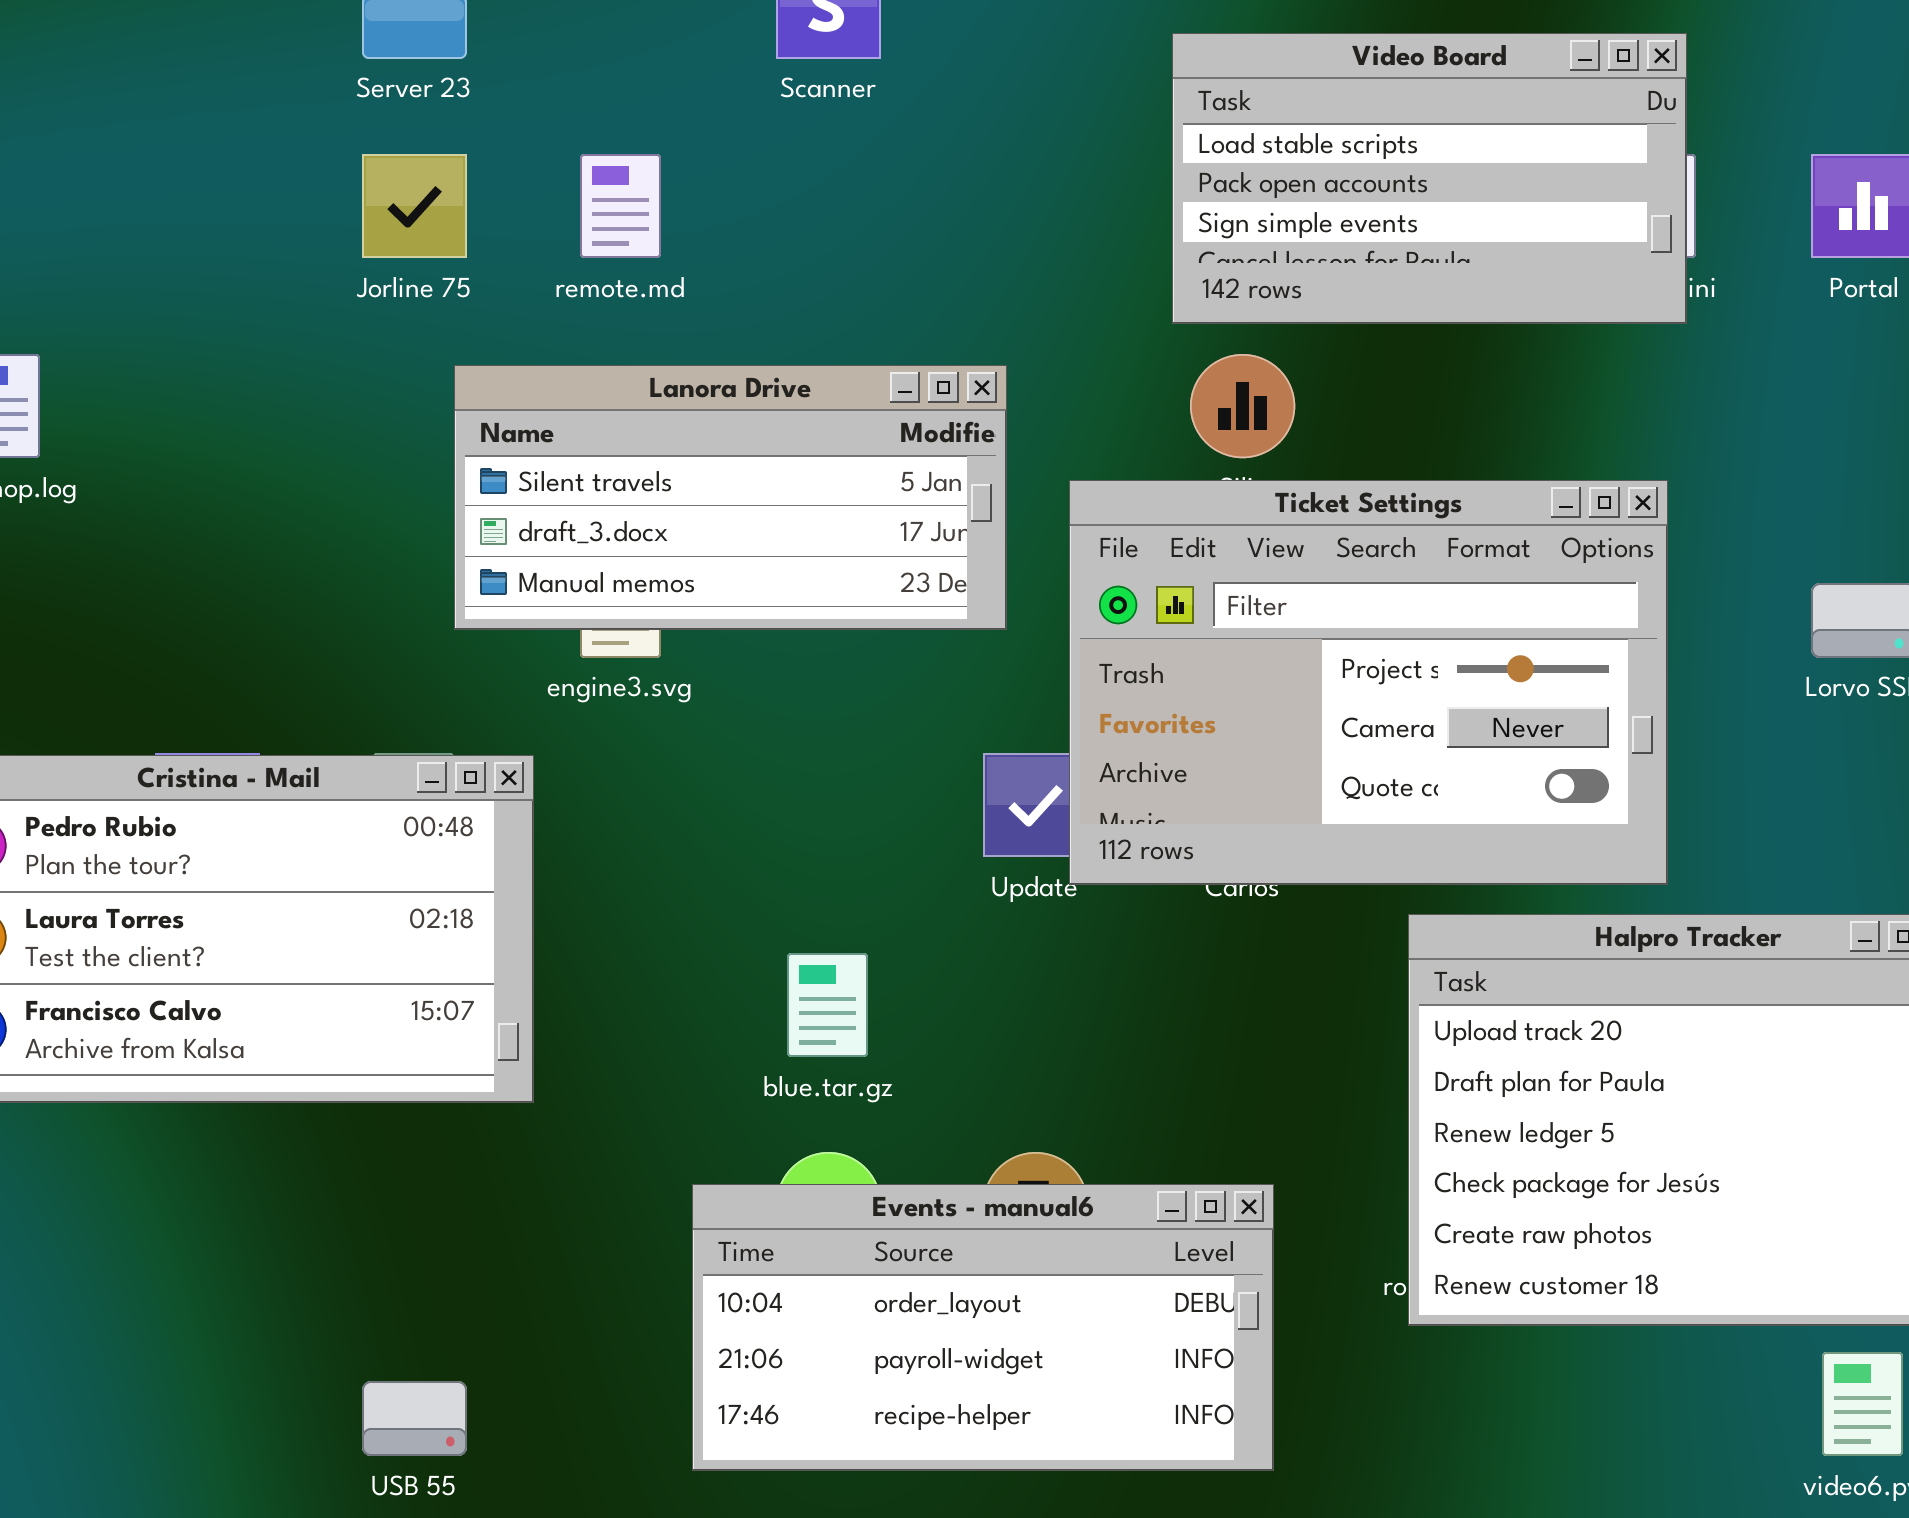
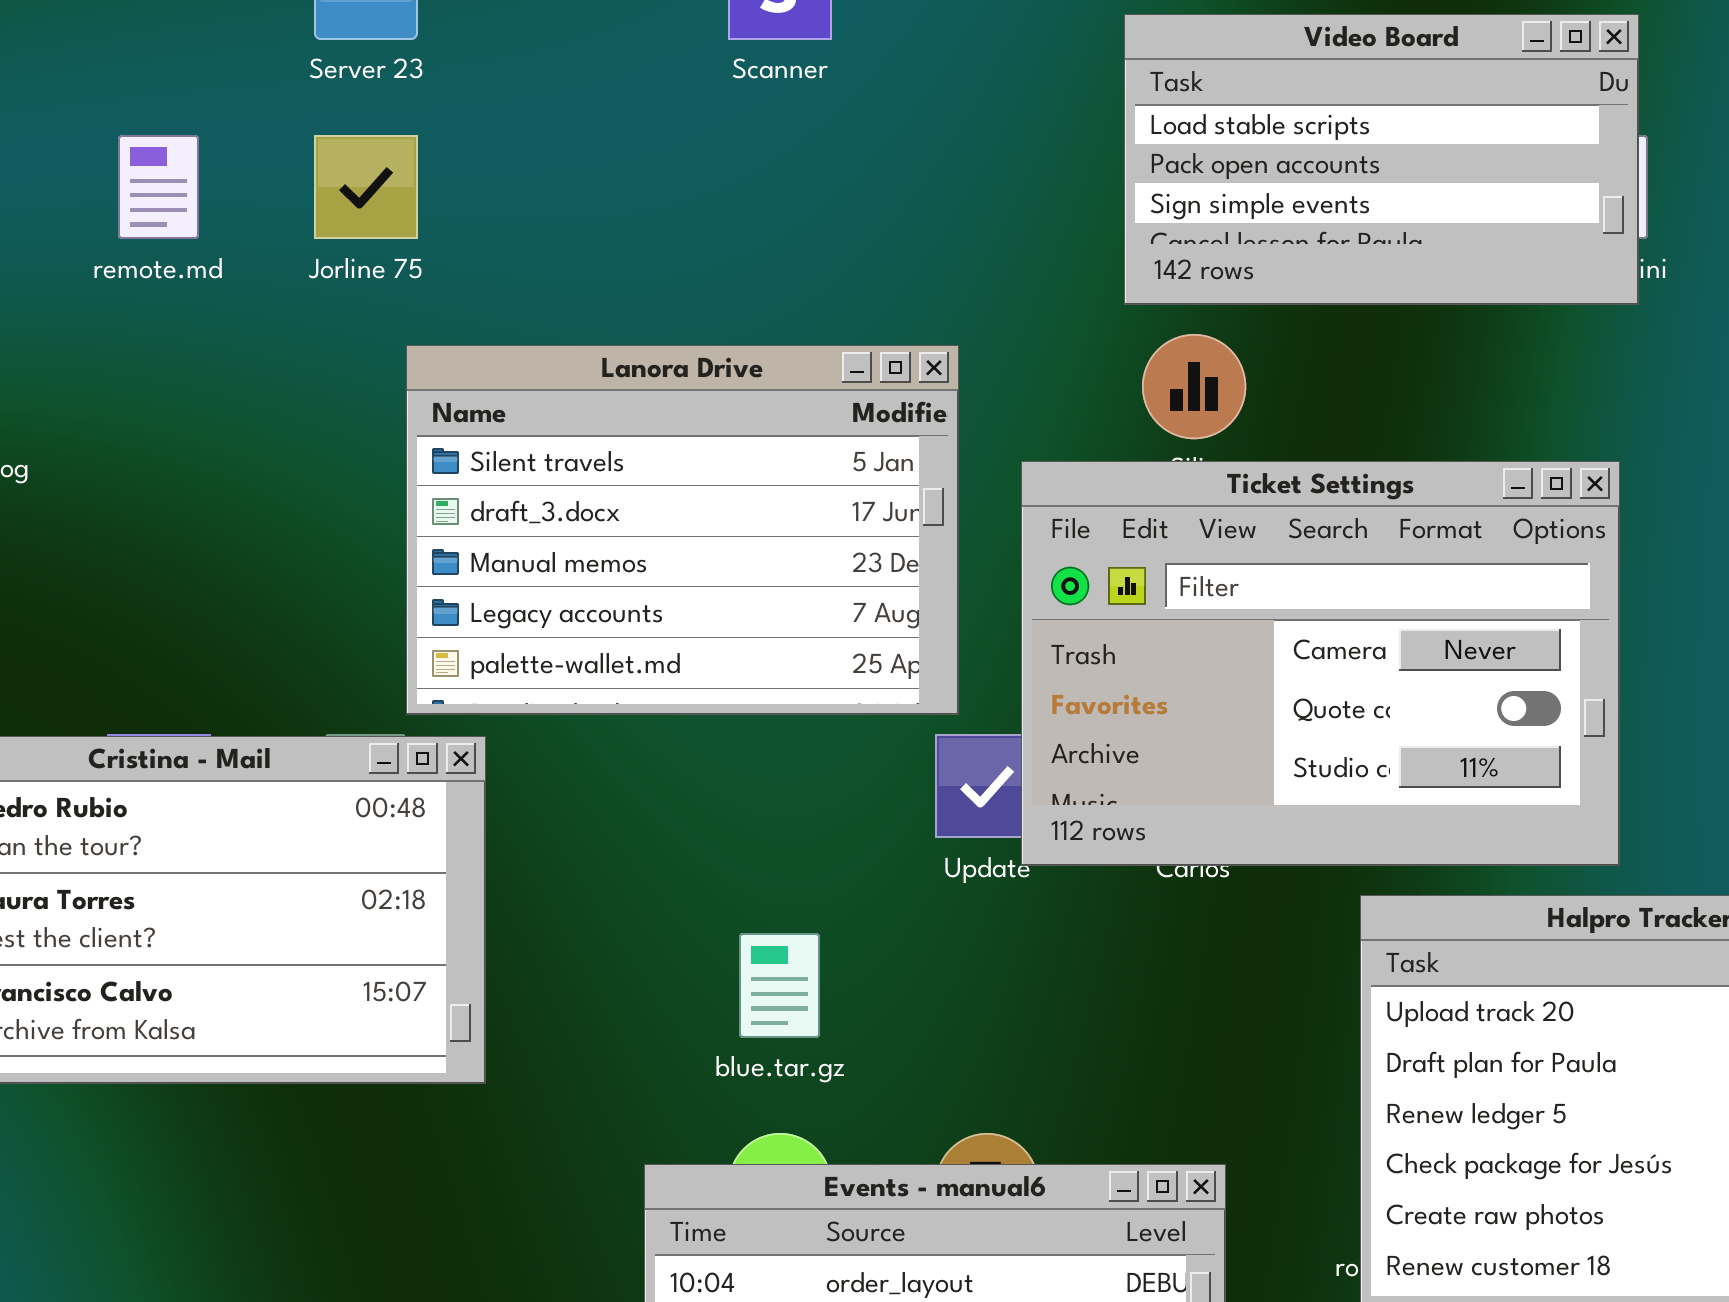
remote.md: [580,154,661,258] -> [118,135,199,239], moved
Lanora Drive: [454,365,1007,630] -> [406,345,959,715], resized
Ticket Settings: [1069,480,1668,885] -> [1021,461,1620,866], scrolled down 1 row

